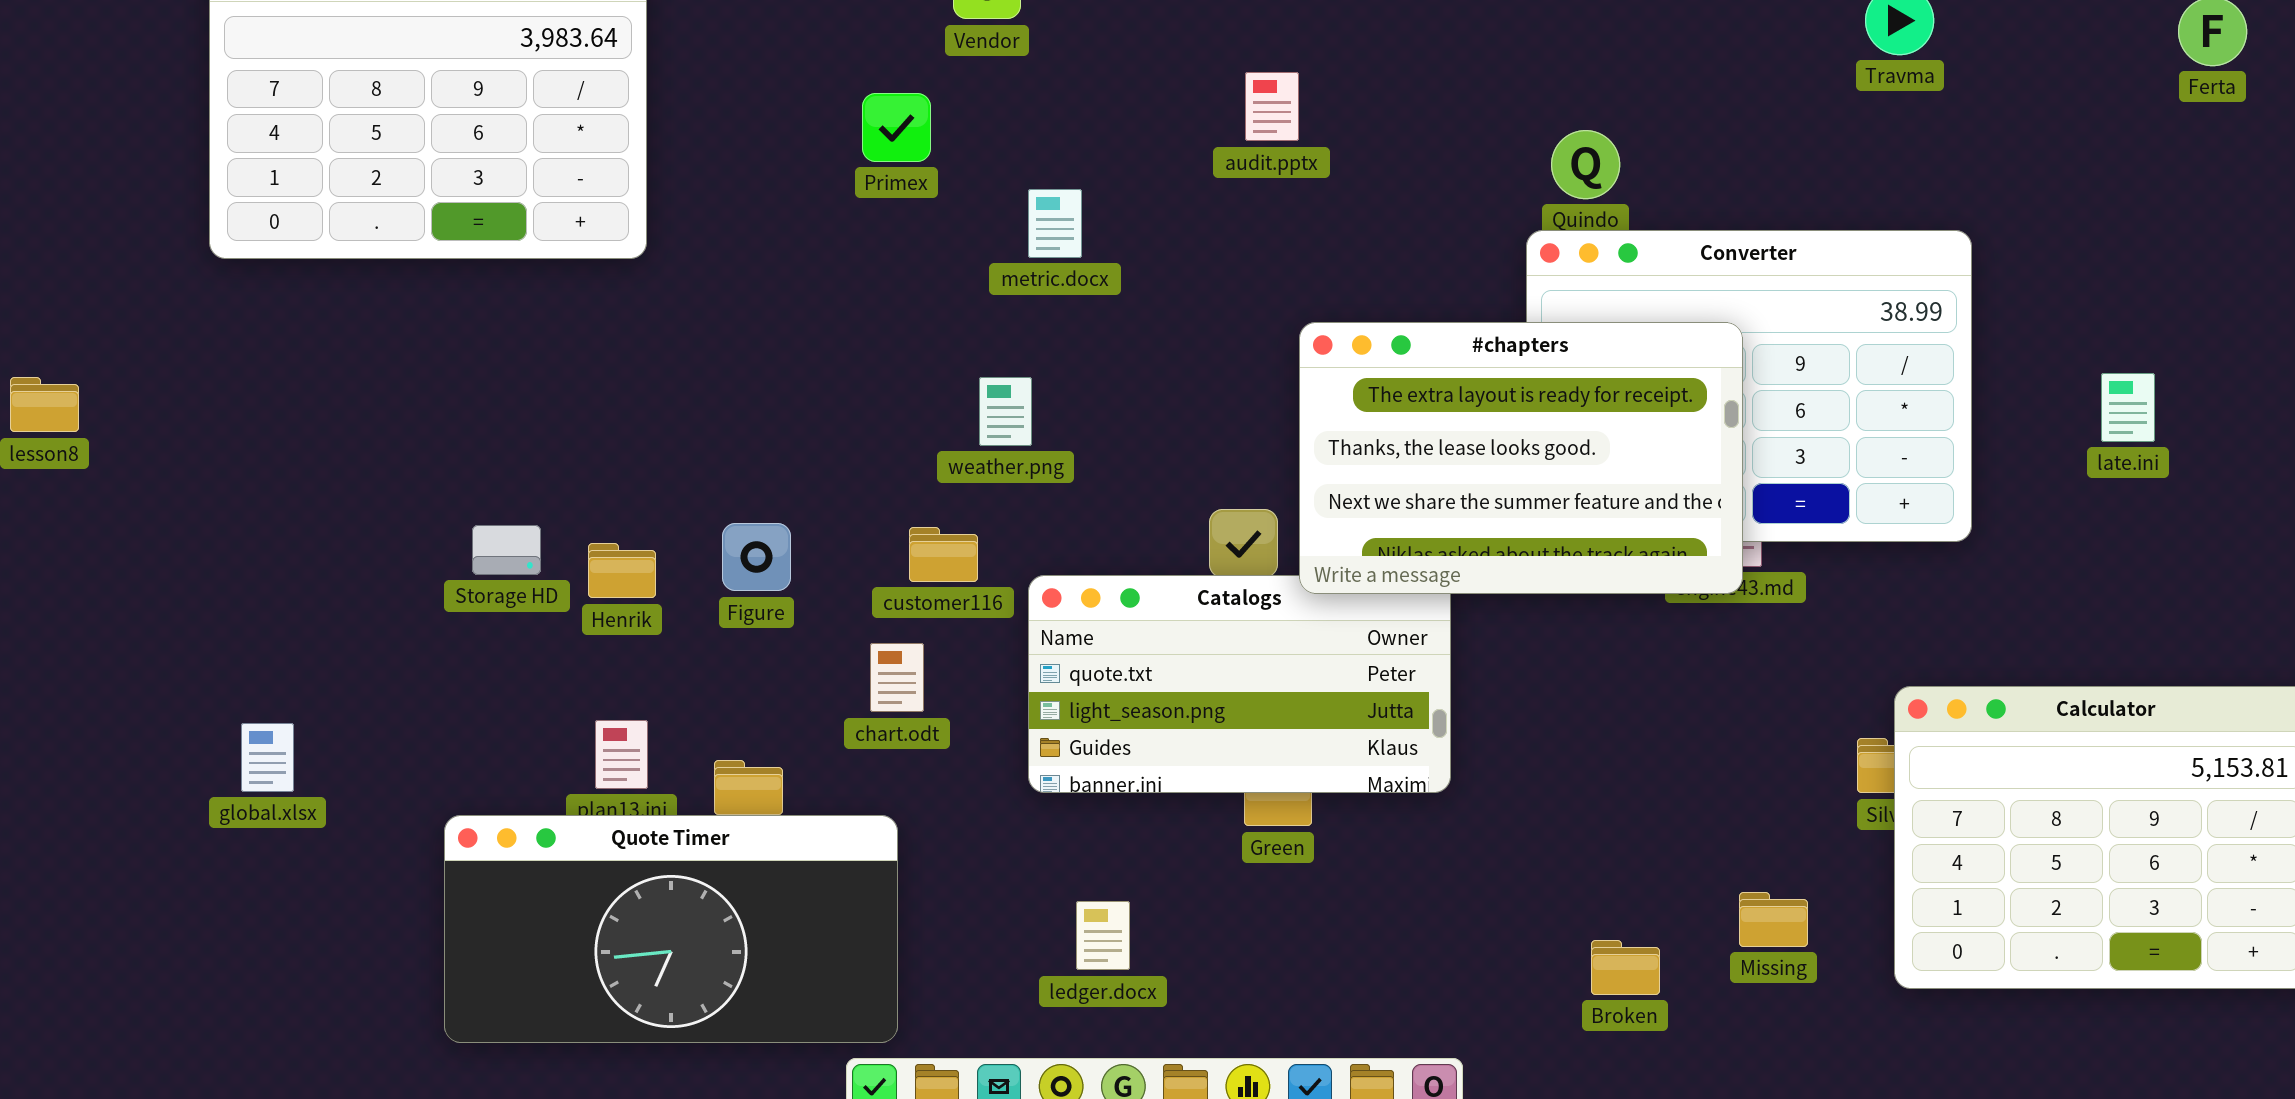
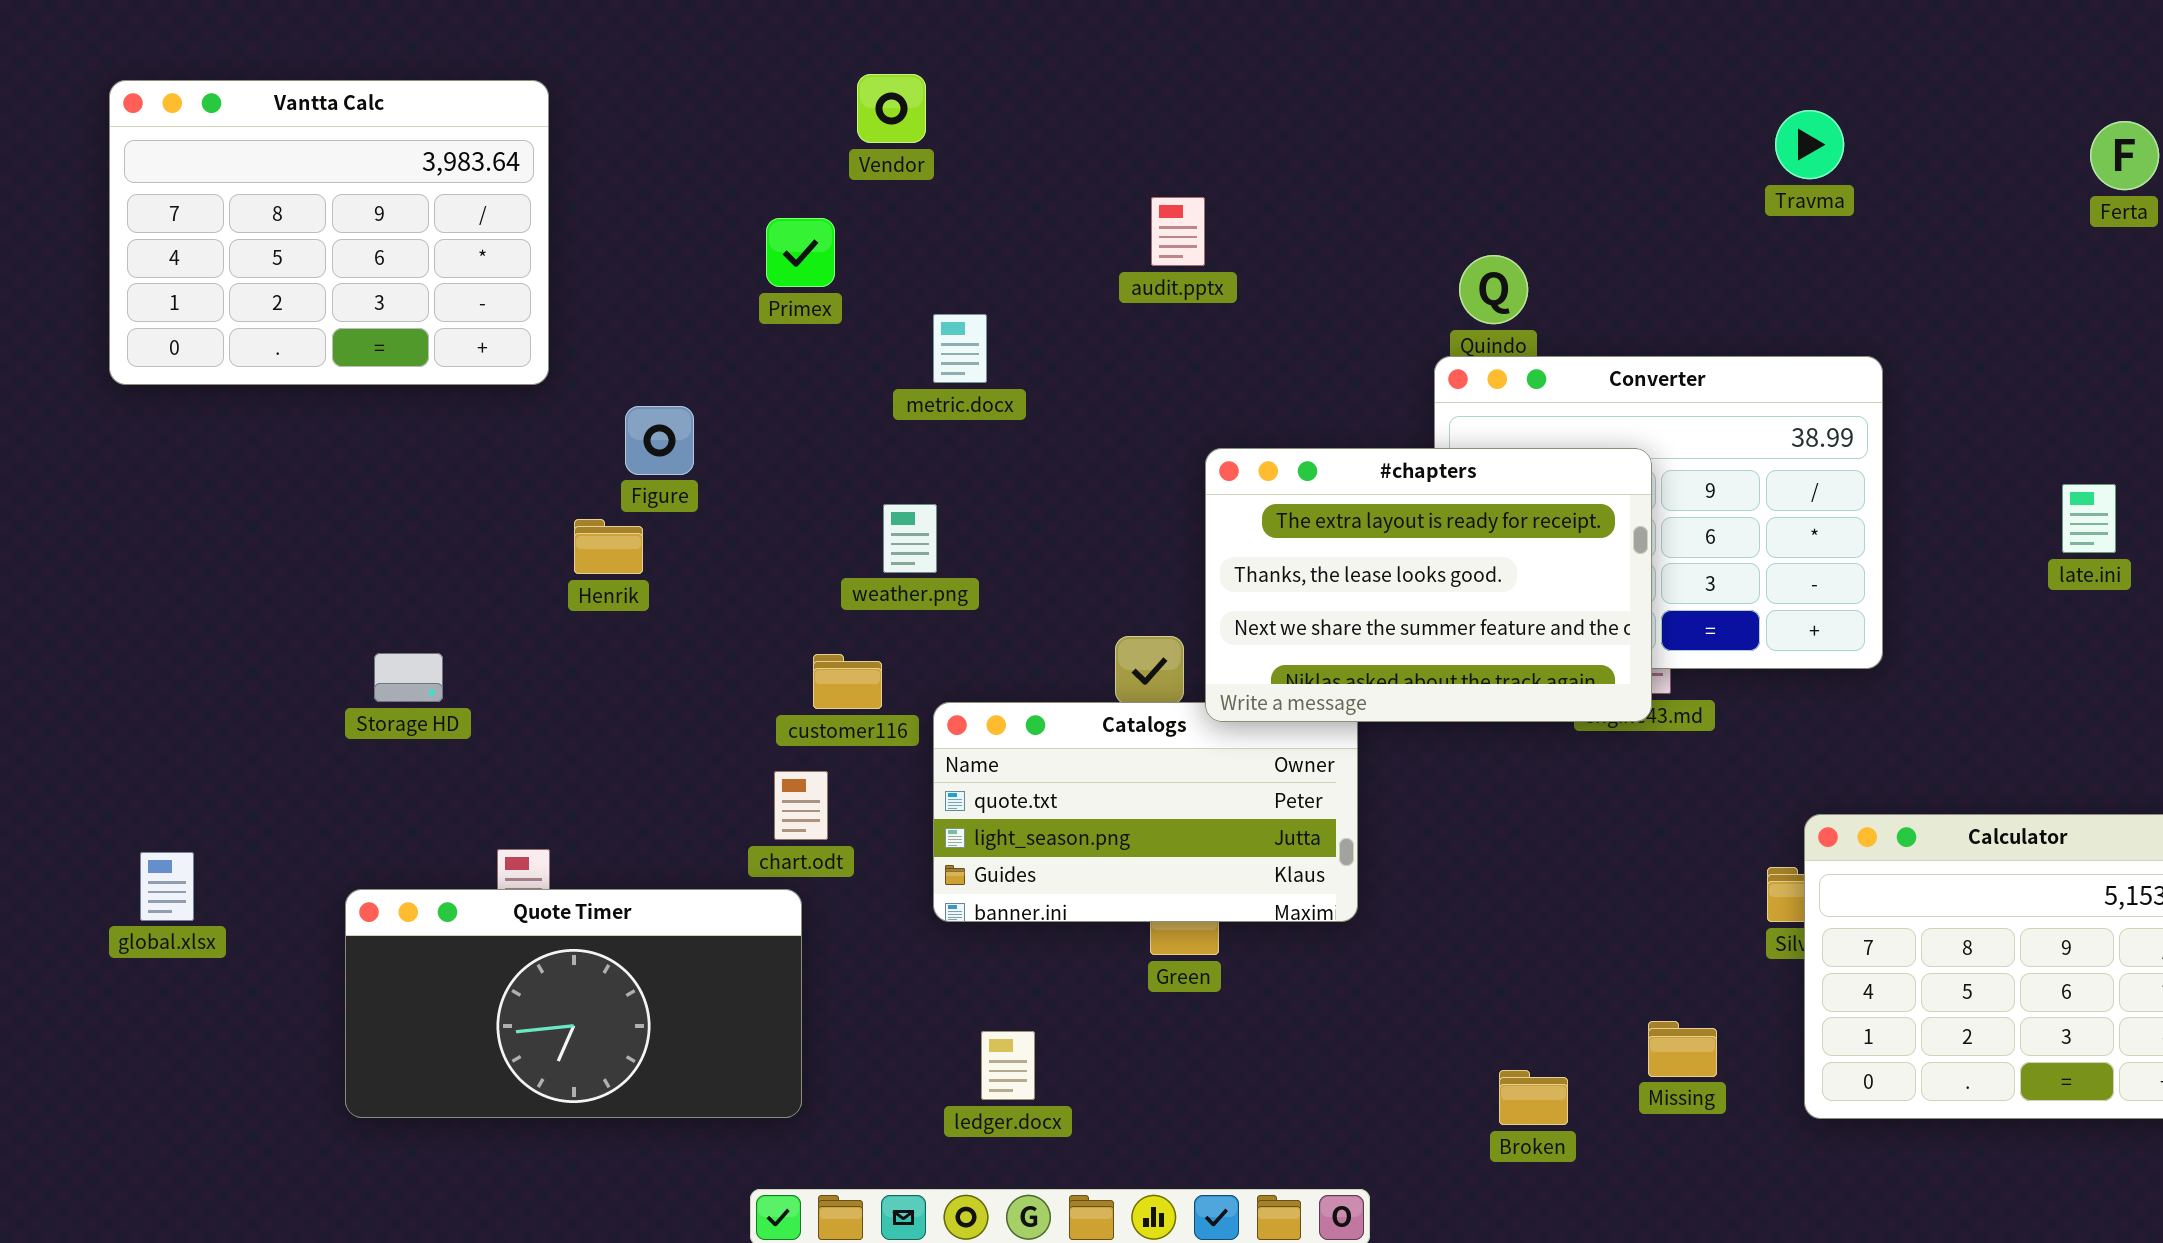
late.ini: [2101,373,2155,442] -> [2062,484,2116,553], moved
Figure: [722,523,791,591] -> [625,406,694,475], moved
Henrik: [588,543,656,598] -> [574,519,643,574], moved
Quote Timer: [444,815,898,1043] -> [345,889,802,1118], moved

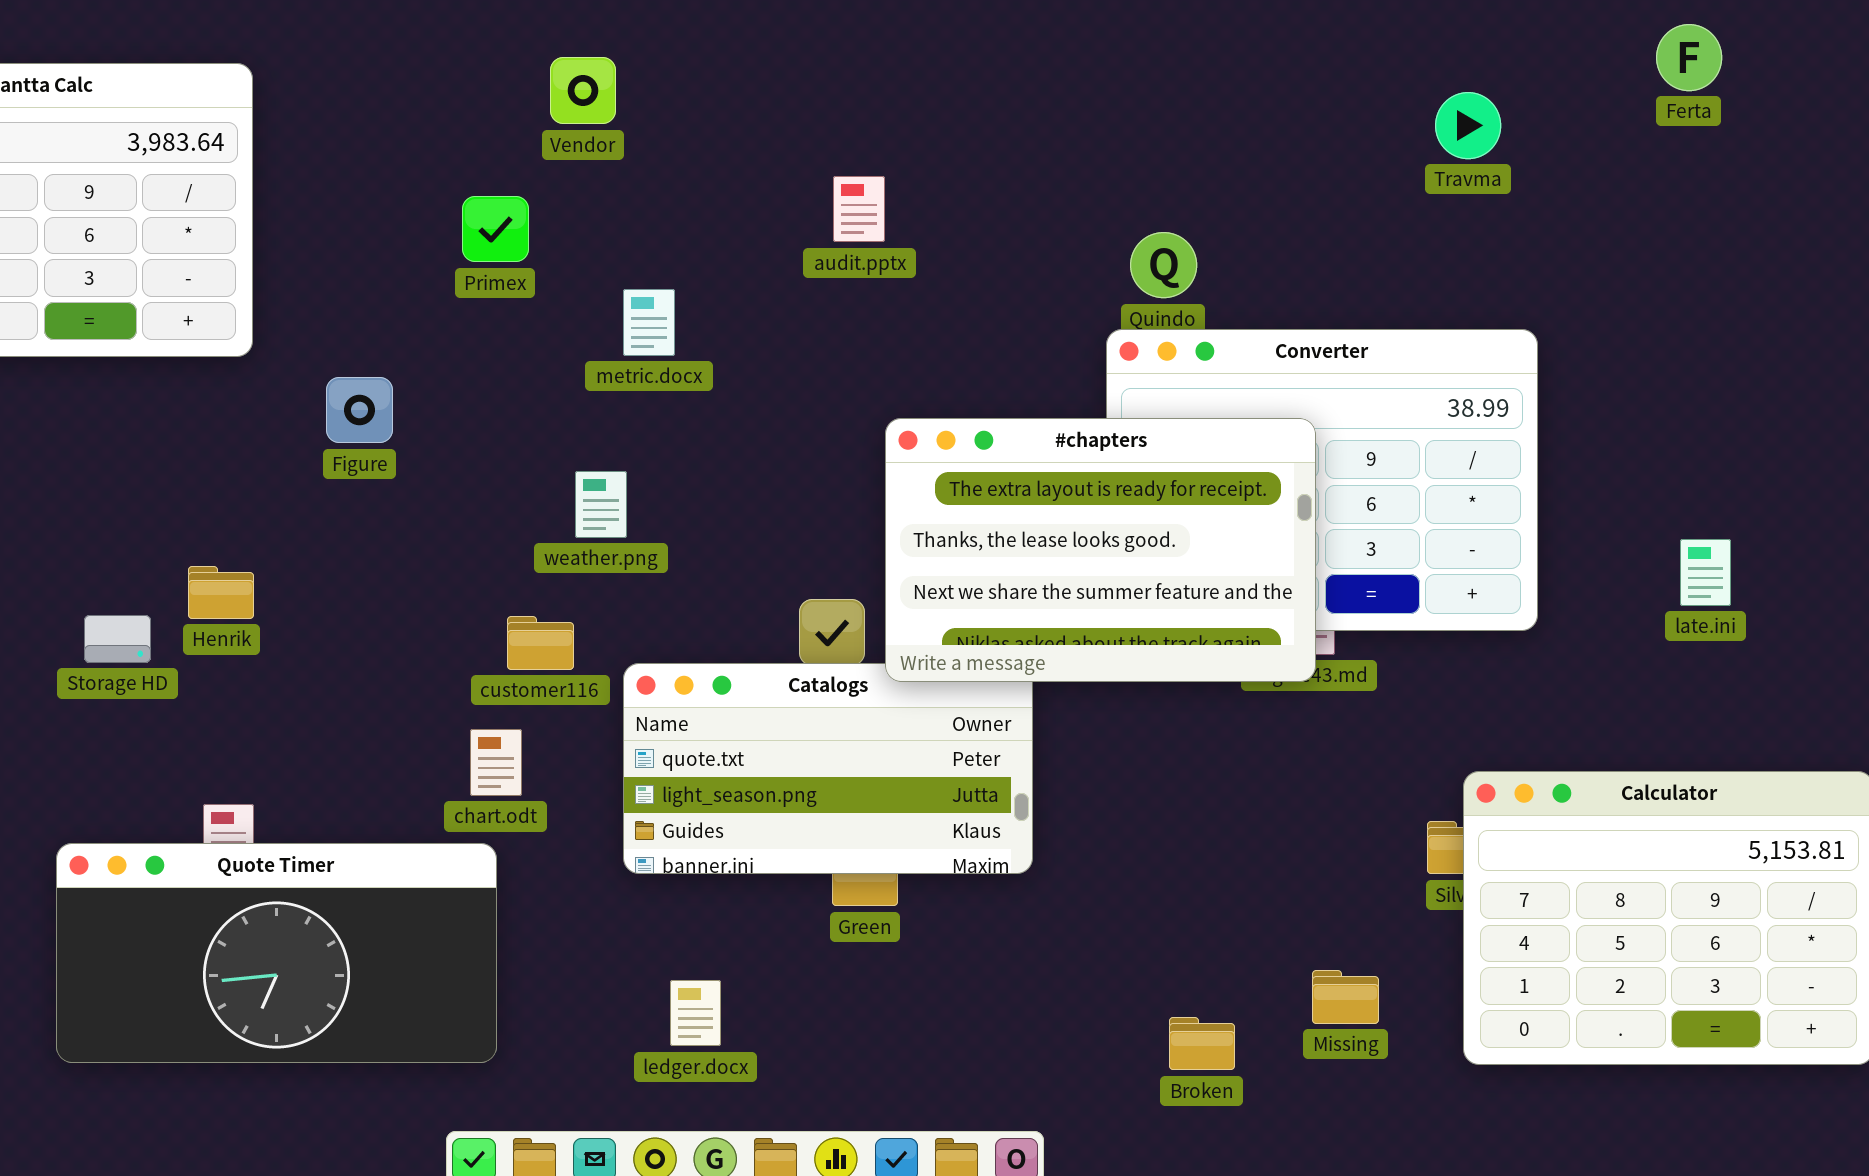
Ferta: [2090,121,2159,190] -> [1656,24,1722,91], moved
late.ini: [2062,484,2116,553] -> [1680,539,1731,606], moved
Henrik: [574,519,643,574] -> [188,566,254,619], moved

